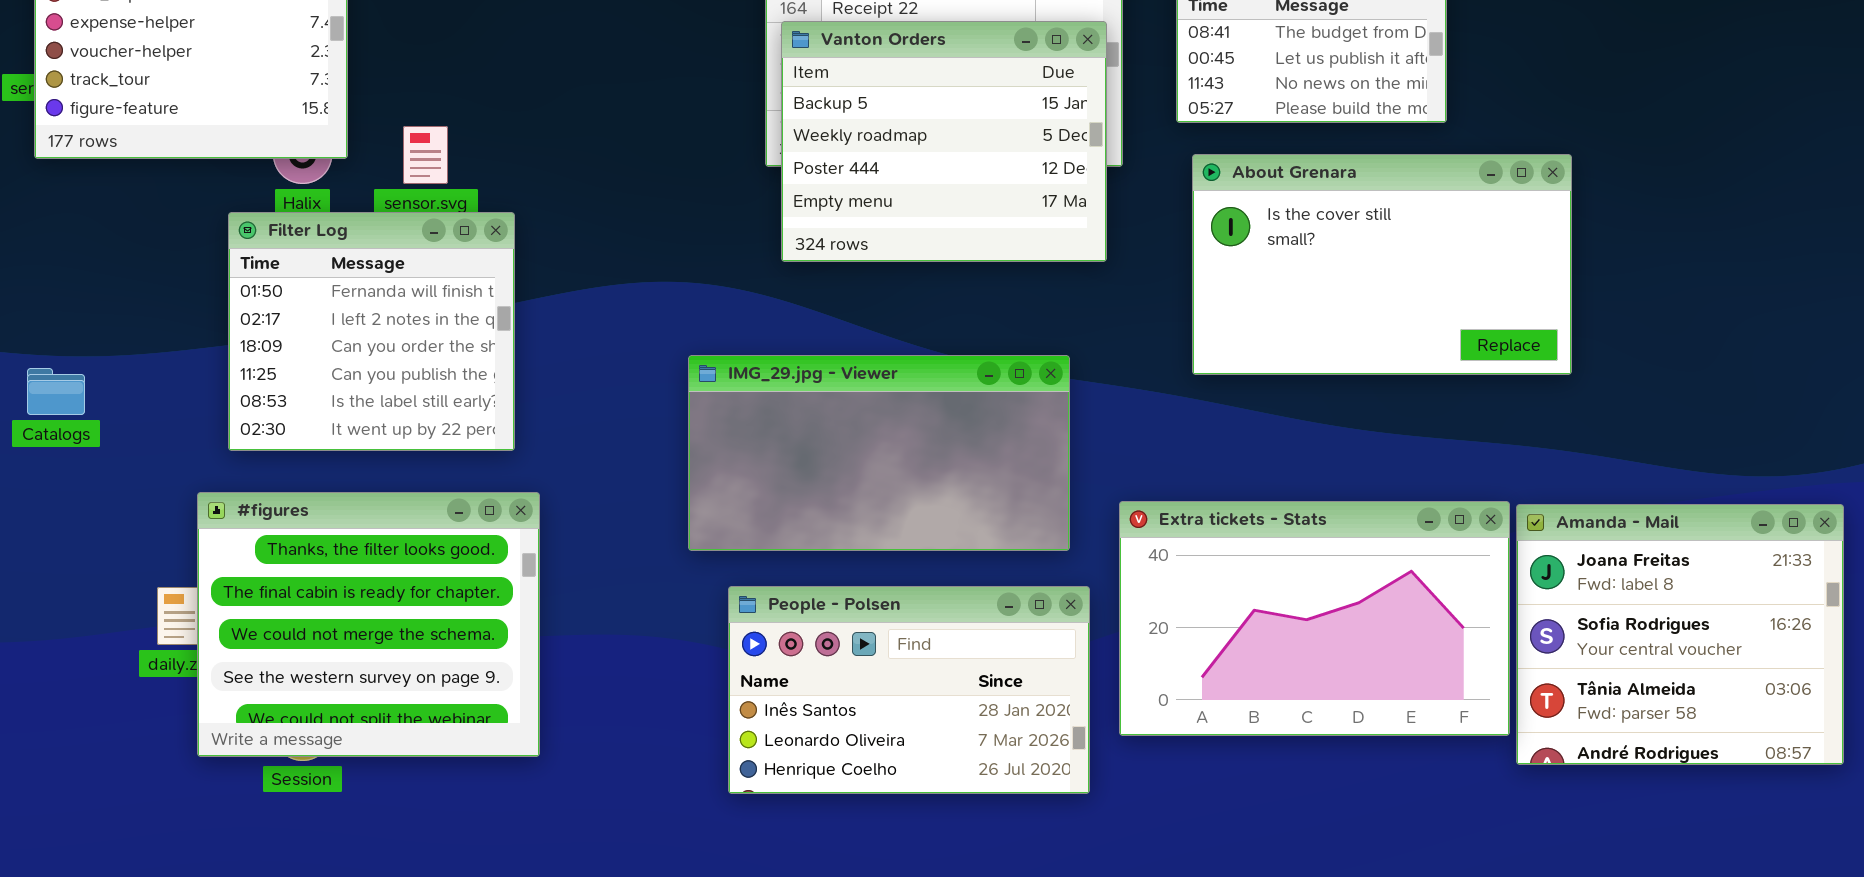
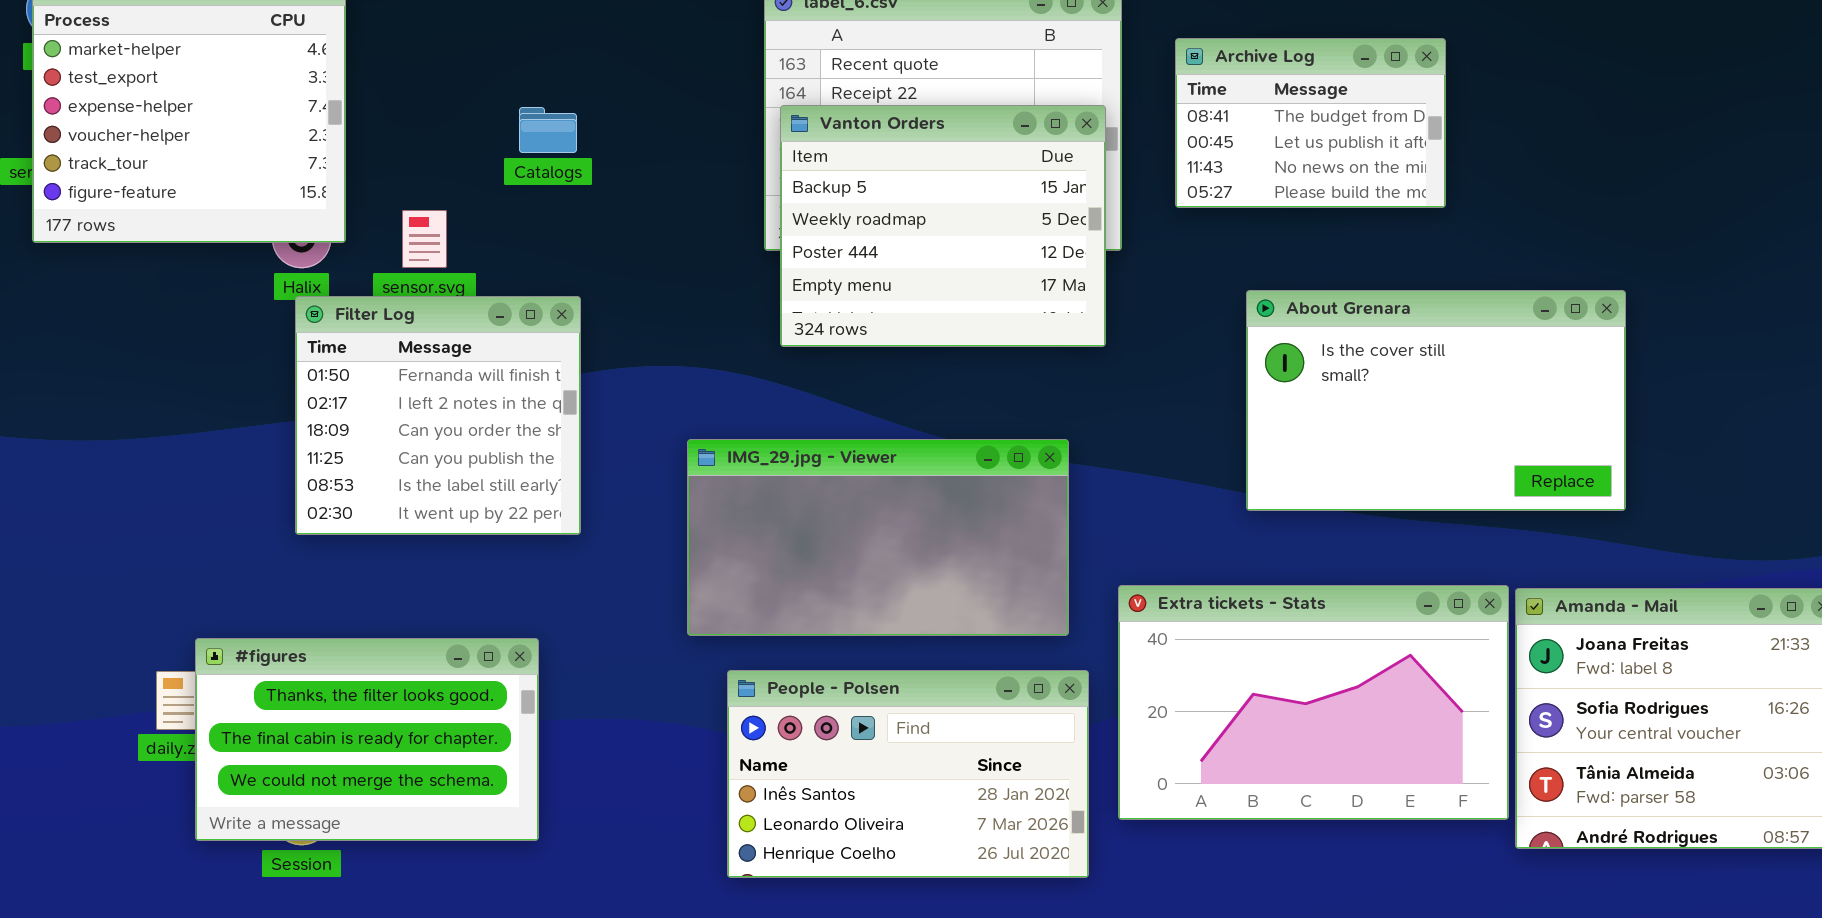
About Grenara: [1192,154,1572,375] -> [1246,290,1626,511], moved
Filter Log: [228,212,515,451] -> [295,296,581,535], moved
Catalogs: [27,368,85,415] -> [519,107,577,153], moved
#figures: [197,492,540,757] -> [195,638,539,841], resized

